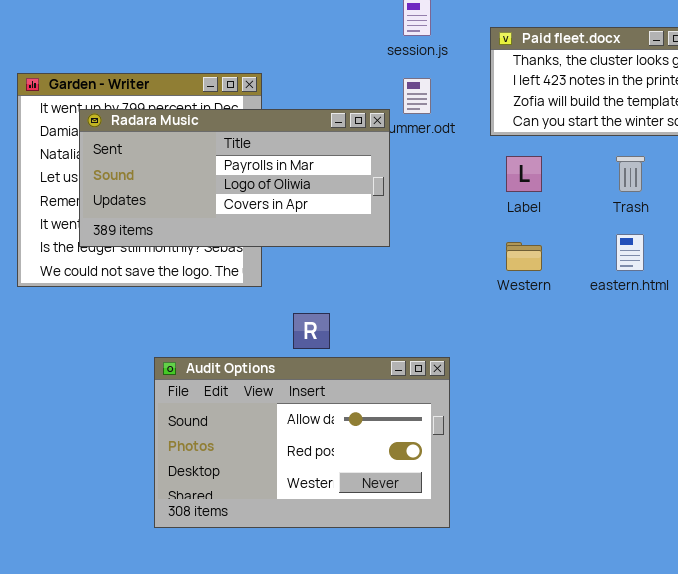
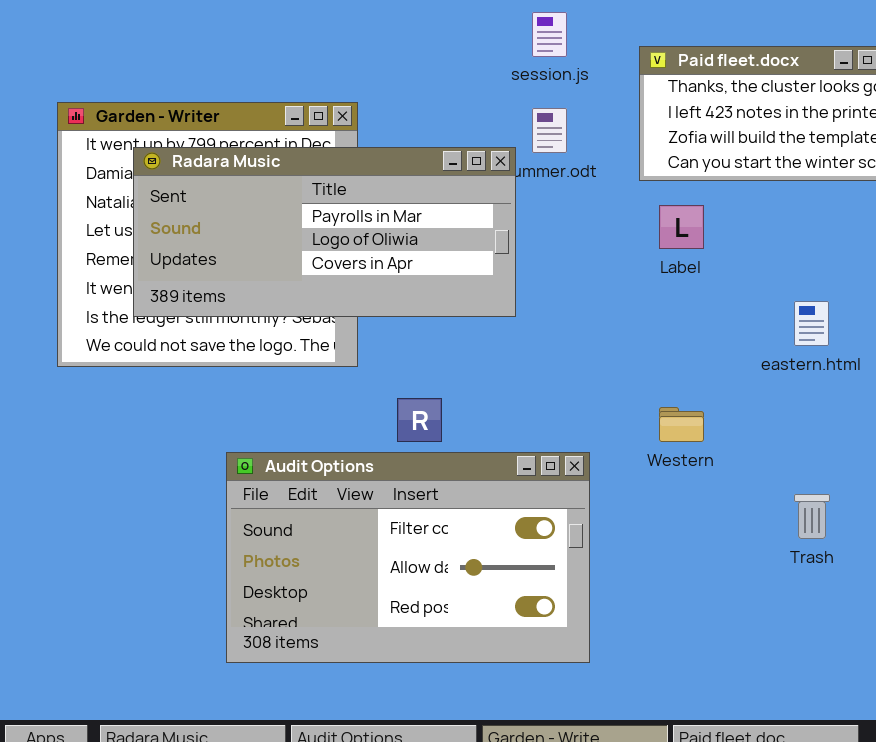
Trash: [616,156,645,192] -> [794,494,830,539], moved
Western: [506,242,542,271] -> [659,407,704,442], moved
Audit Options: [154,357,450,528] -> [226,452,590,663], scrolled up 1 row

